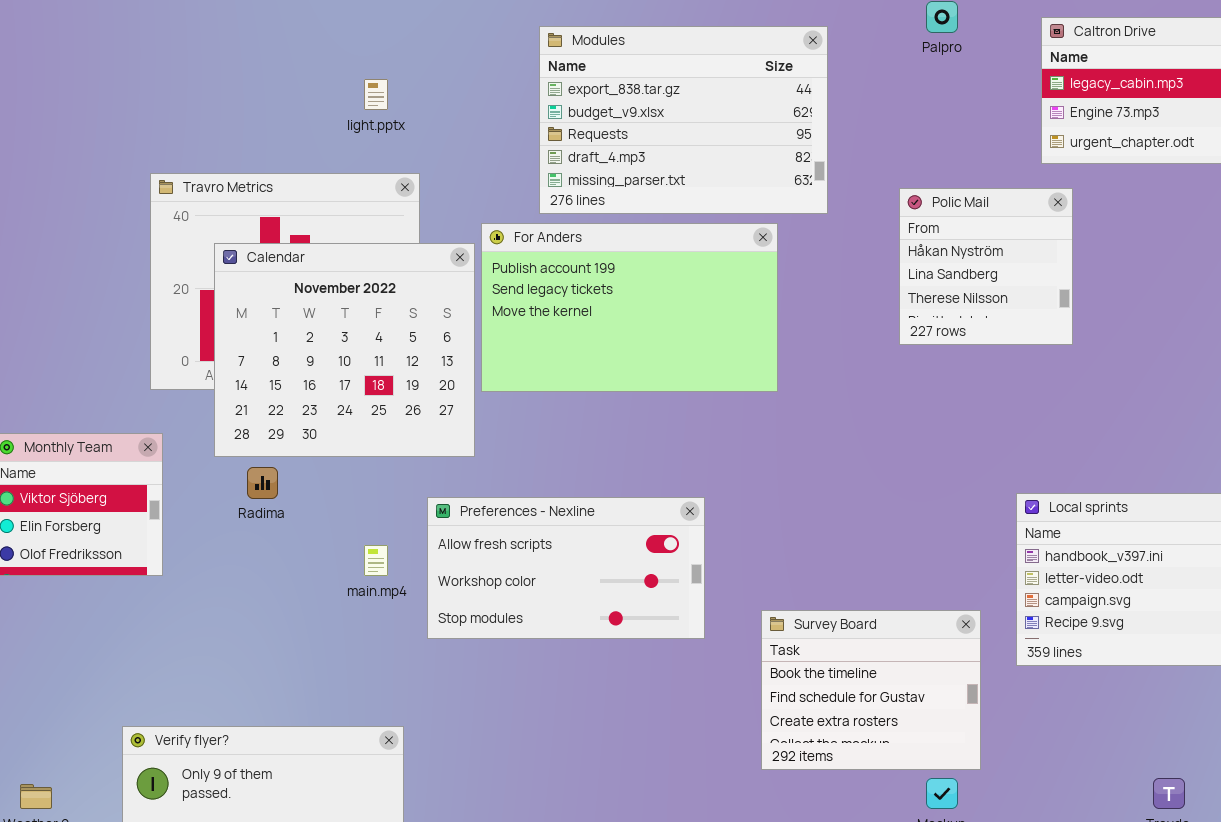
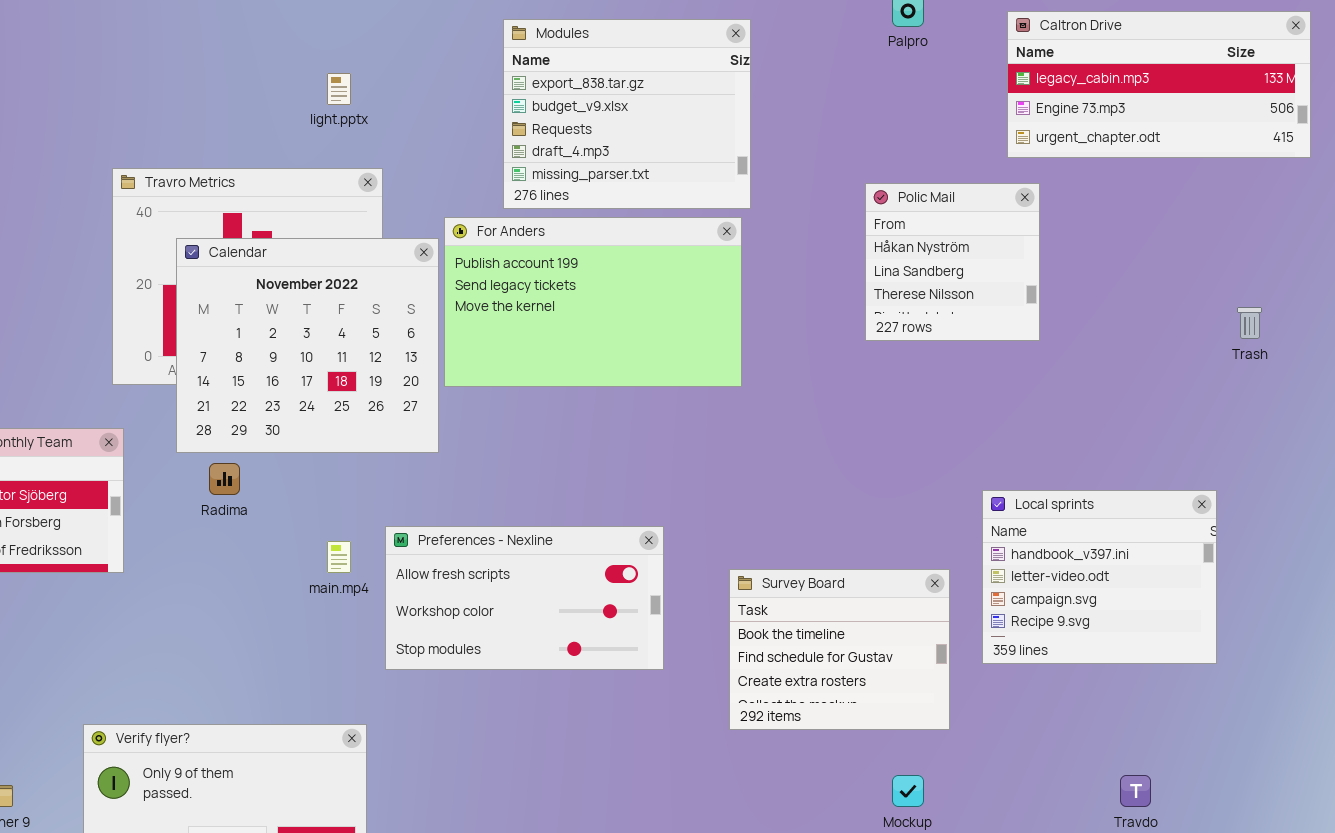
Modules: [539,26,828,214] -> [503,19,751,209], resized
Preferences - Nexline: [427,497,705,639] -> [385,526,664,670], moved
Survey Board: [761,610,981,770] -> [729,569,950,730], moved

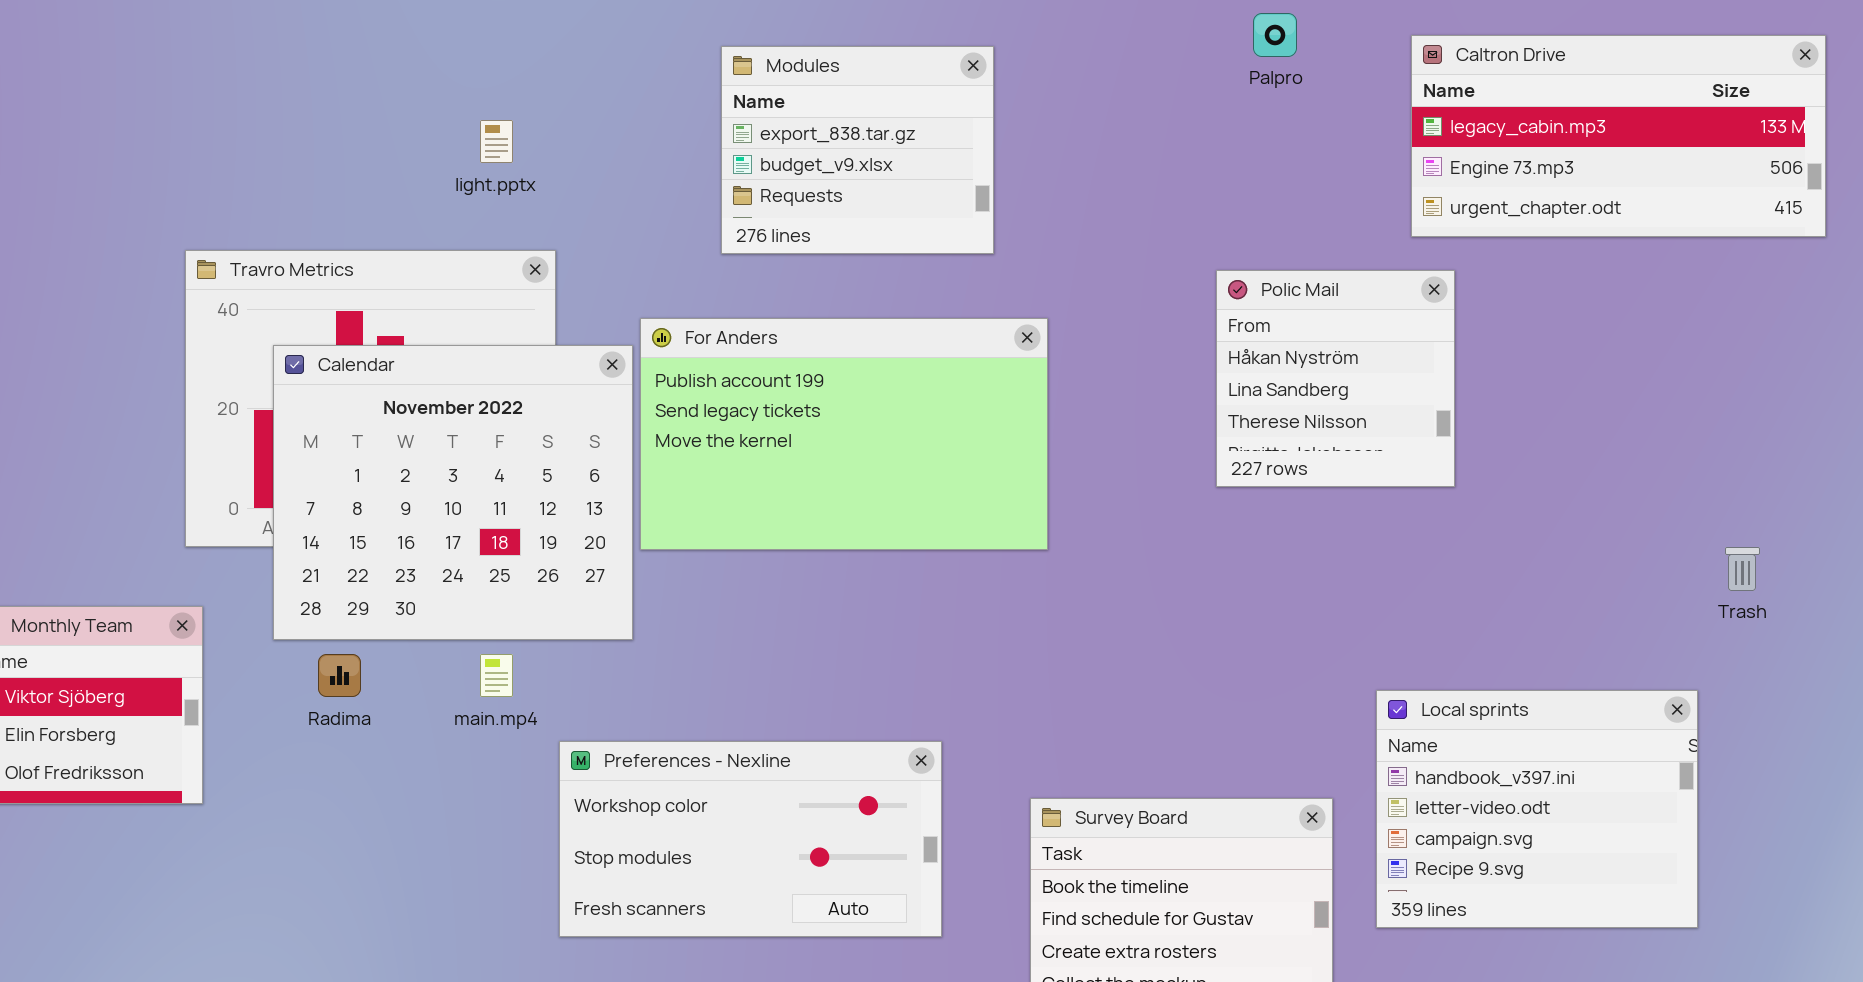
Modules: [503,19,751,209] -> [721,46,994,254], resized
Trash: [1237,307,1262,339] -> [1725,547,1760,591], moved
Preferences - Nexline: [385,526,664,670] -> [559,741,942,937], scrolled down 1 row
main.mp4: [327,541,351,573] -> [480,654,513,697], moved

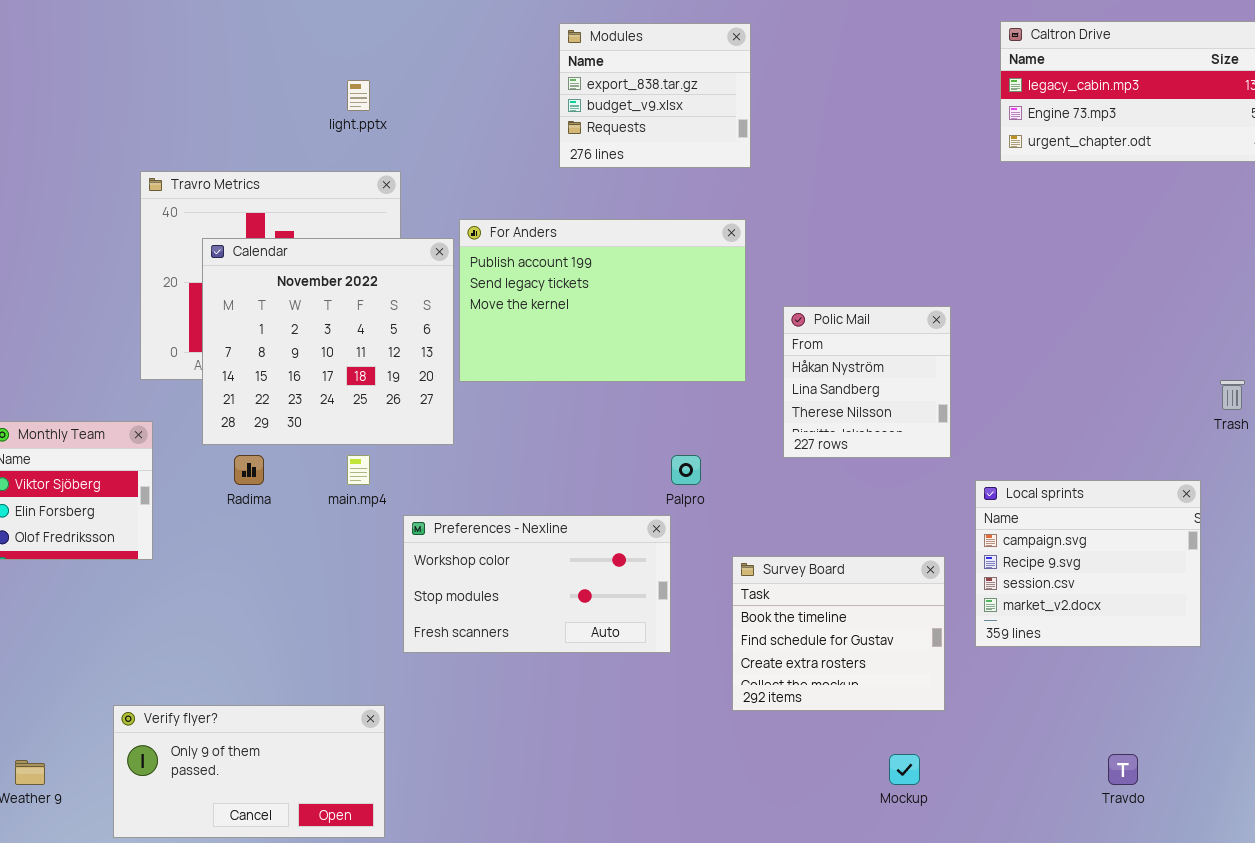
Palpro: [1253,13,1297,57] -> [671,455,701,485], moved
Modules: [721,46,994,254] -> [559,23,751,168], moved
Polic Mail: [1216,270,1455,487] -> [783,306,951,458], moved
Local sprints: [1376,690,1698,928] -> [975,480,1201,647], scrolled down 2 rows

